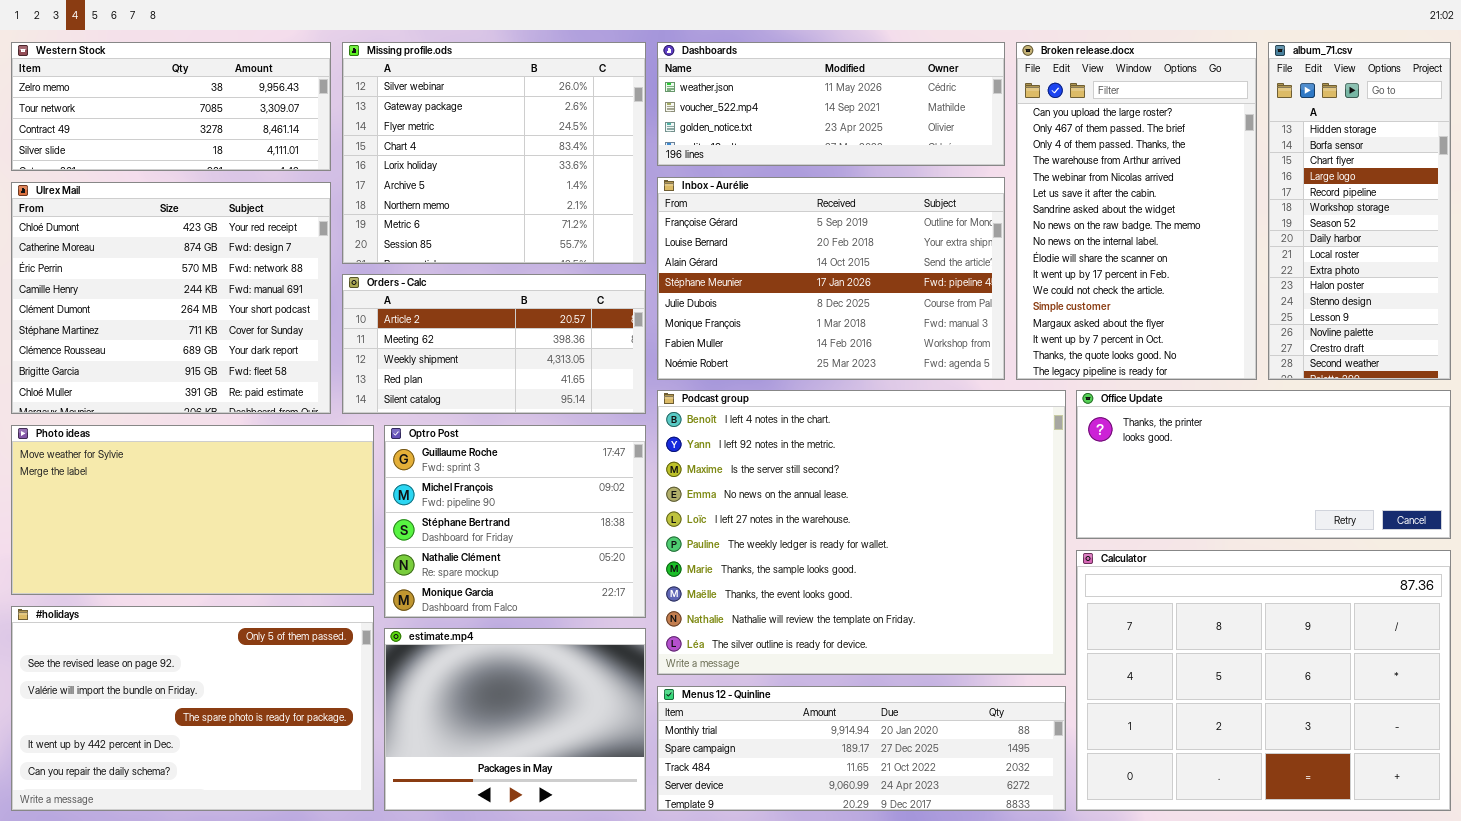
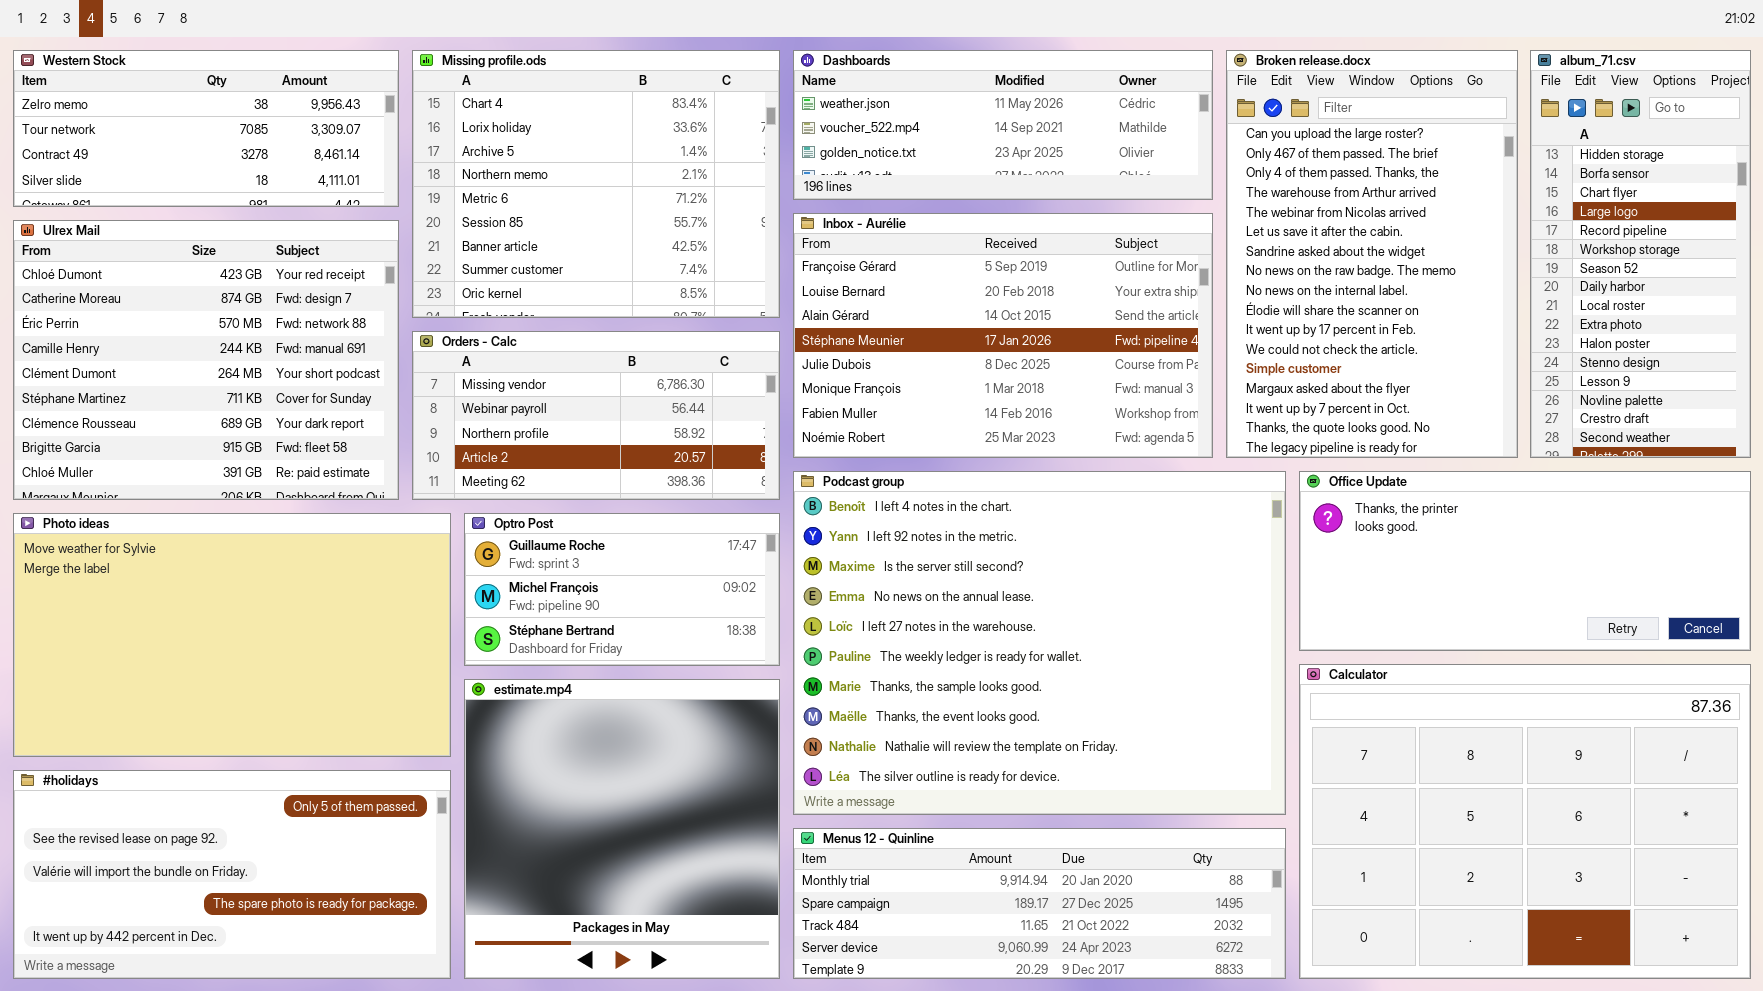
Missing profile.ods: [342,42,646,264] -> [412,50,780,318], scrolled down 3 rows
Orders - Calc: [342,274,646,414] -> [412,331,780,500], scrolled up 3 rows
Photo ideas: [11,425,374,595] -> [13,513,451,757], resized
Optro Post: [384,425,646,618] -> [464,513,780,666], resized
#holidays: [11,606,374,811] -> [13,770,451,979], resized
estimate.mp4: [384,628,646,811] -> [464,679,780,979], resized

